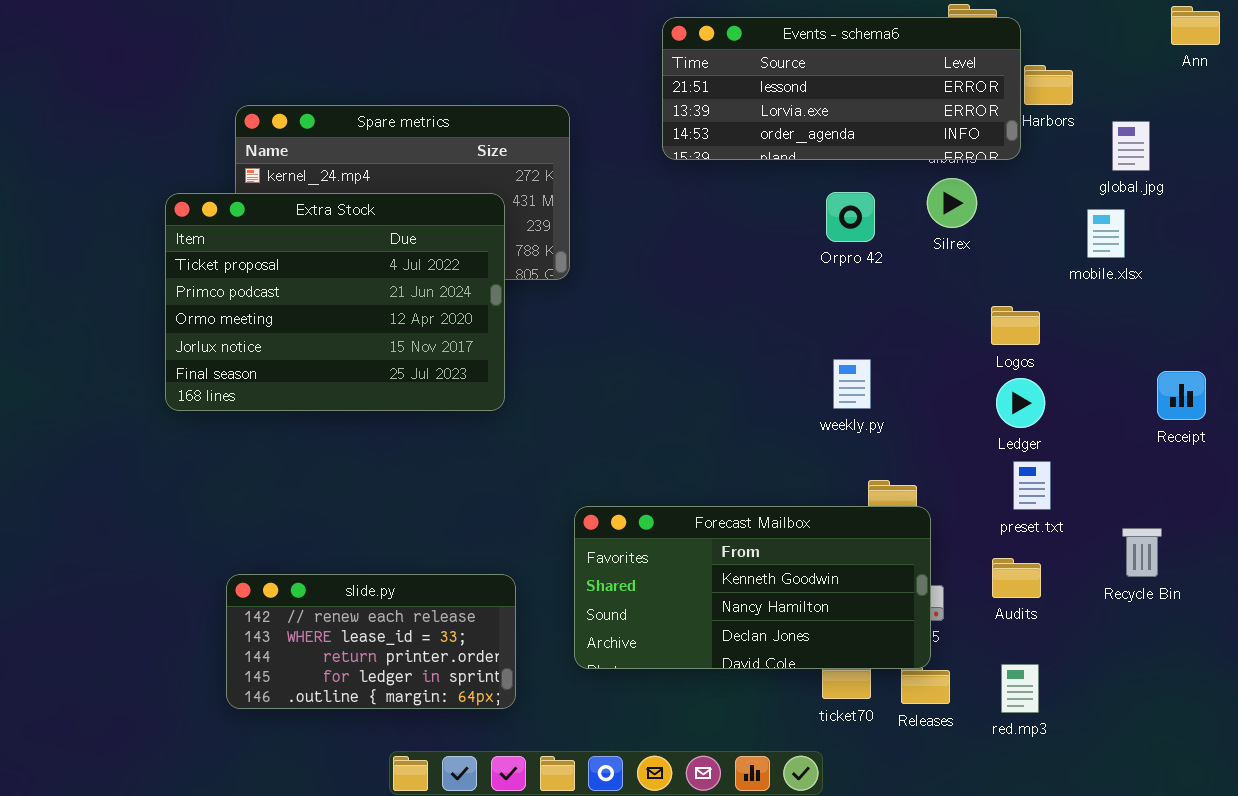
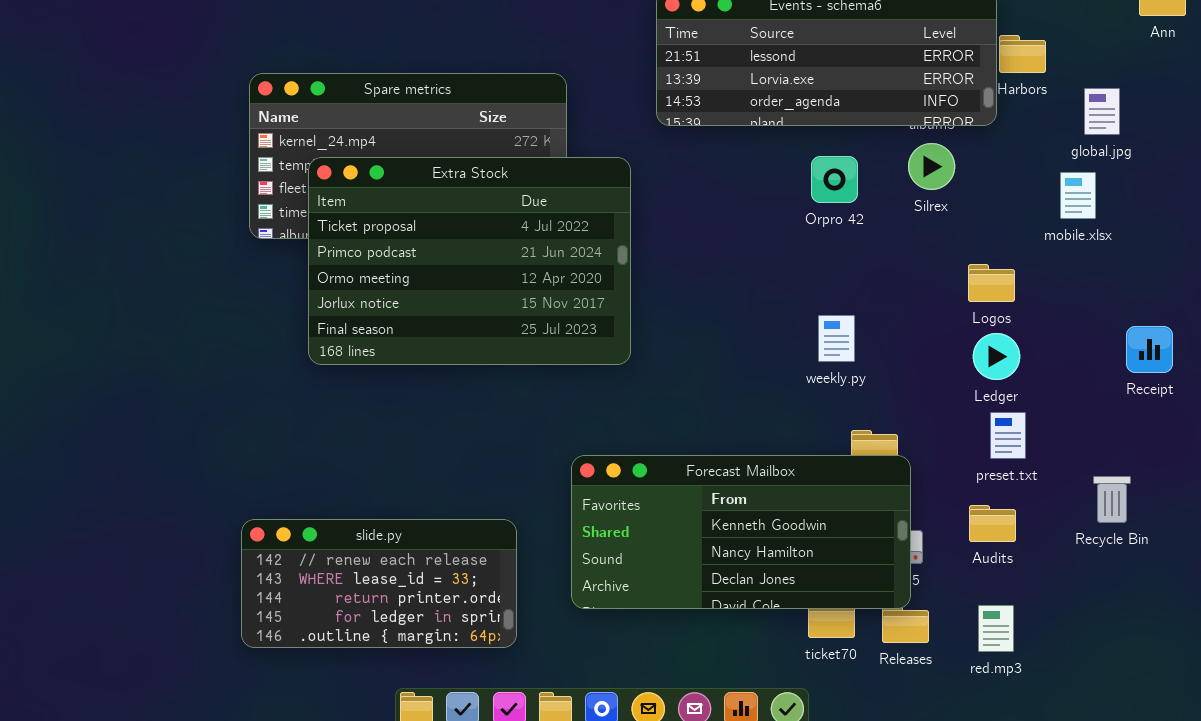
Extra Stock: [165,193,505,411] -> [308,157,631,365], moved

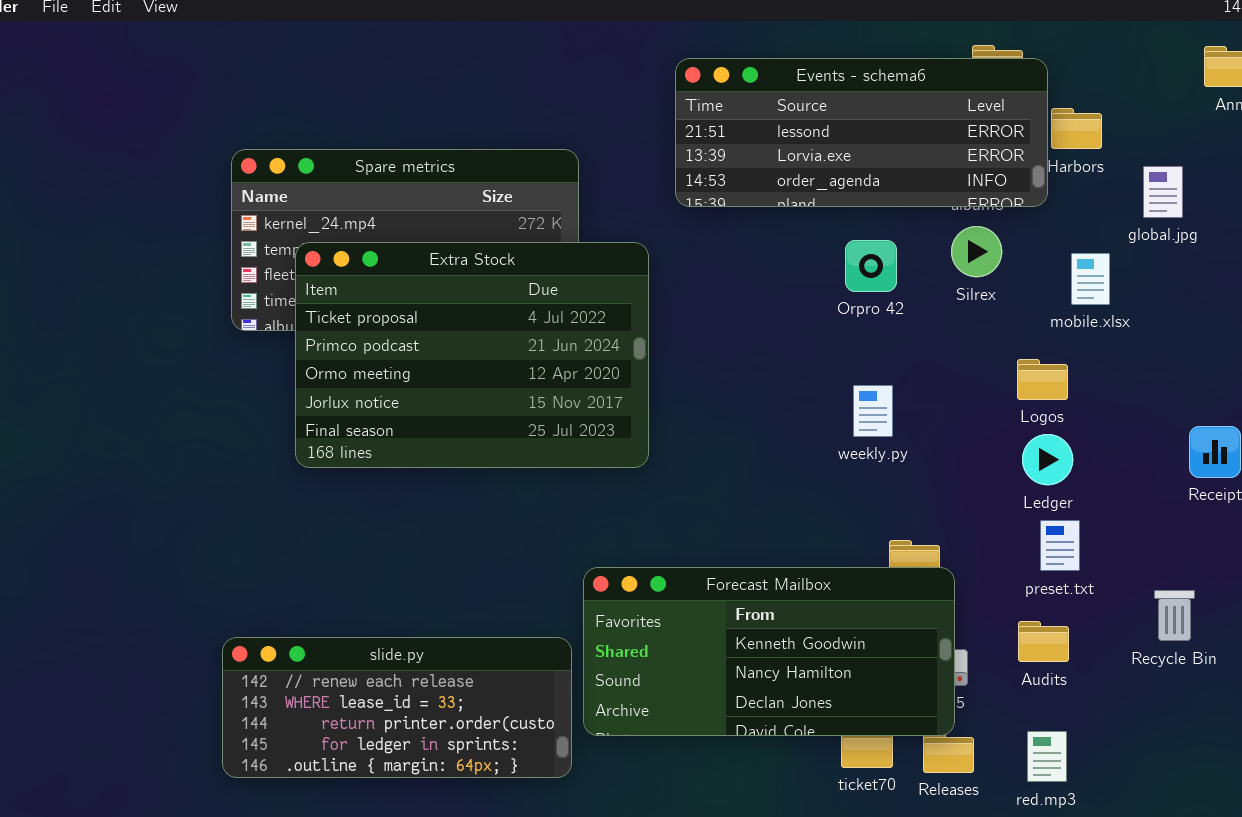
mobile.xlsx: [1060,172,1096,219] -> [1071,253,1110,305], moved
weekly.py: [818,315,855,362] -> [853,385,893,437], moved
slide.py: [241,519,517,648] -> [222,637,572,778], resized

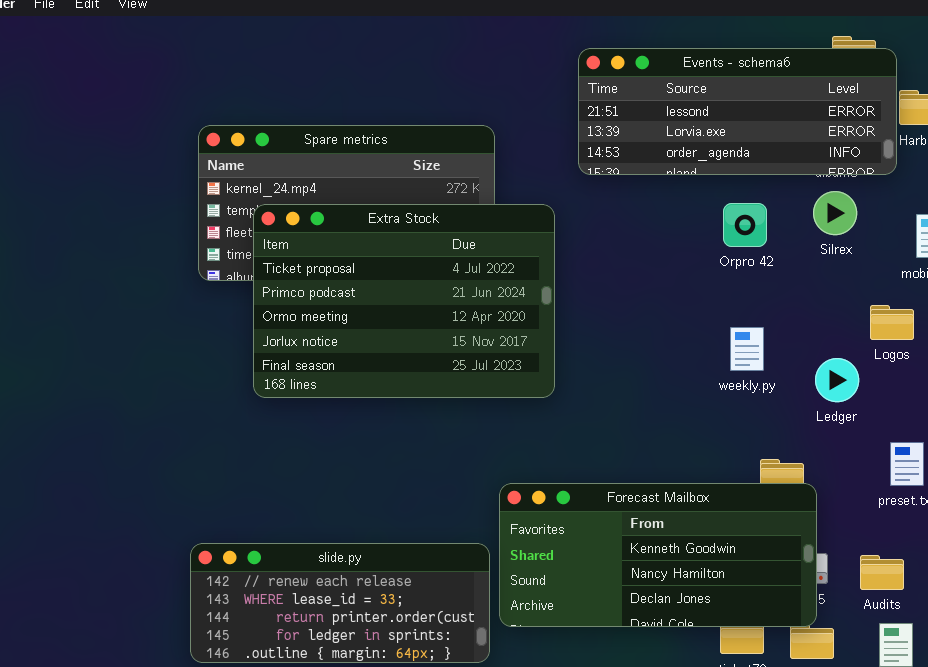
Ledger: [1022,434,1073,485] -> [815,358,859,402], moved
Audits: [1018,621,1069,662] -> [860,555,904,590], moved

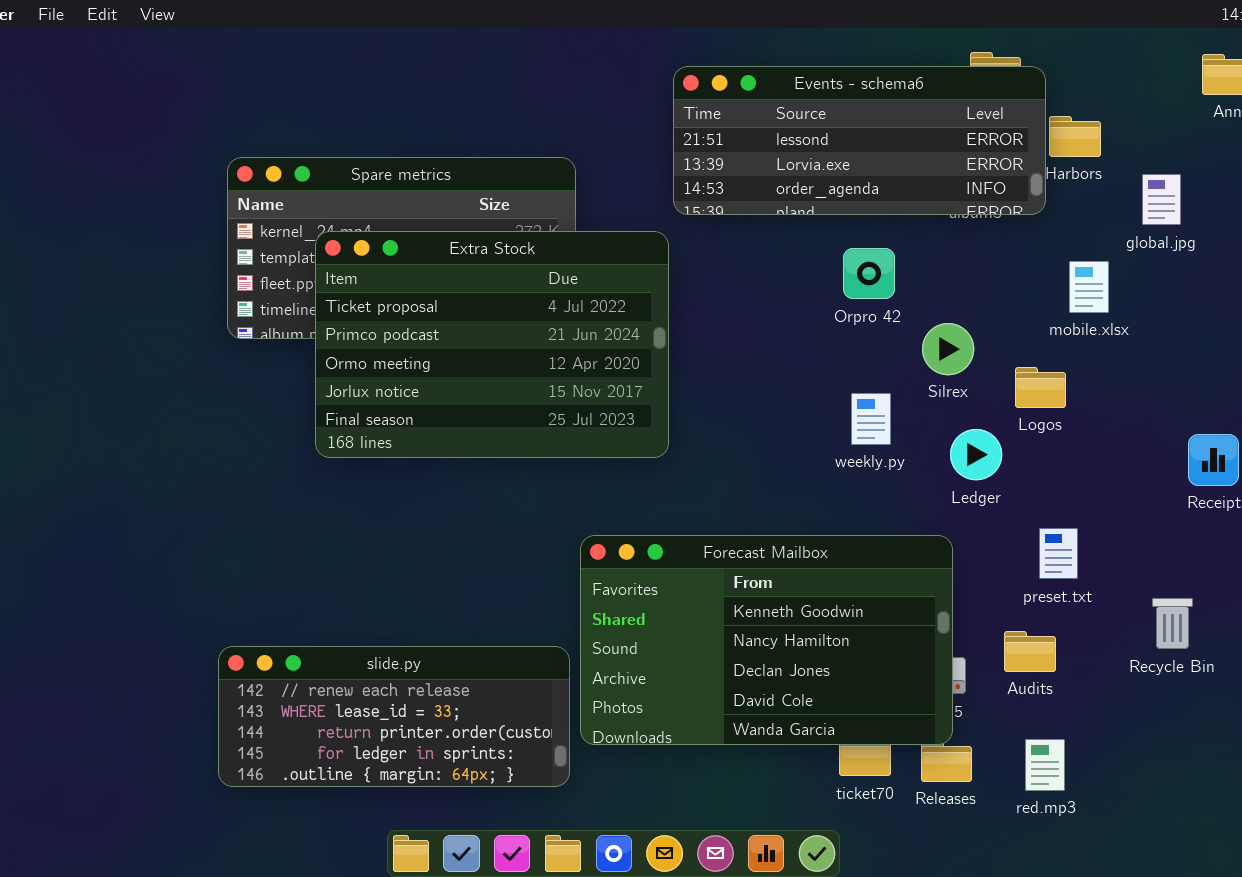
Silrex: [813,191,857,235] -> [922,323,974,375], moved
Extra Stock: [253,204,555,398] -> [315,231,669,458], moved
Forecast Mailbox: [499,483,817,627] -> [580,535,953,745], resized
Audits: [860,555,904,590] -> [1004,631,1056,672], moved

